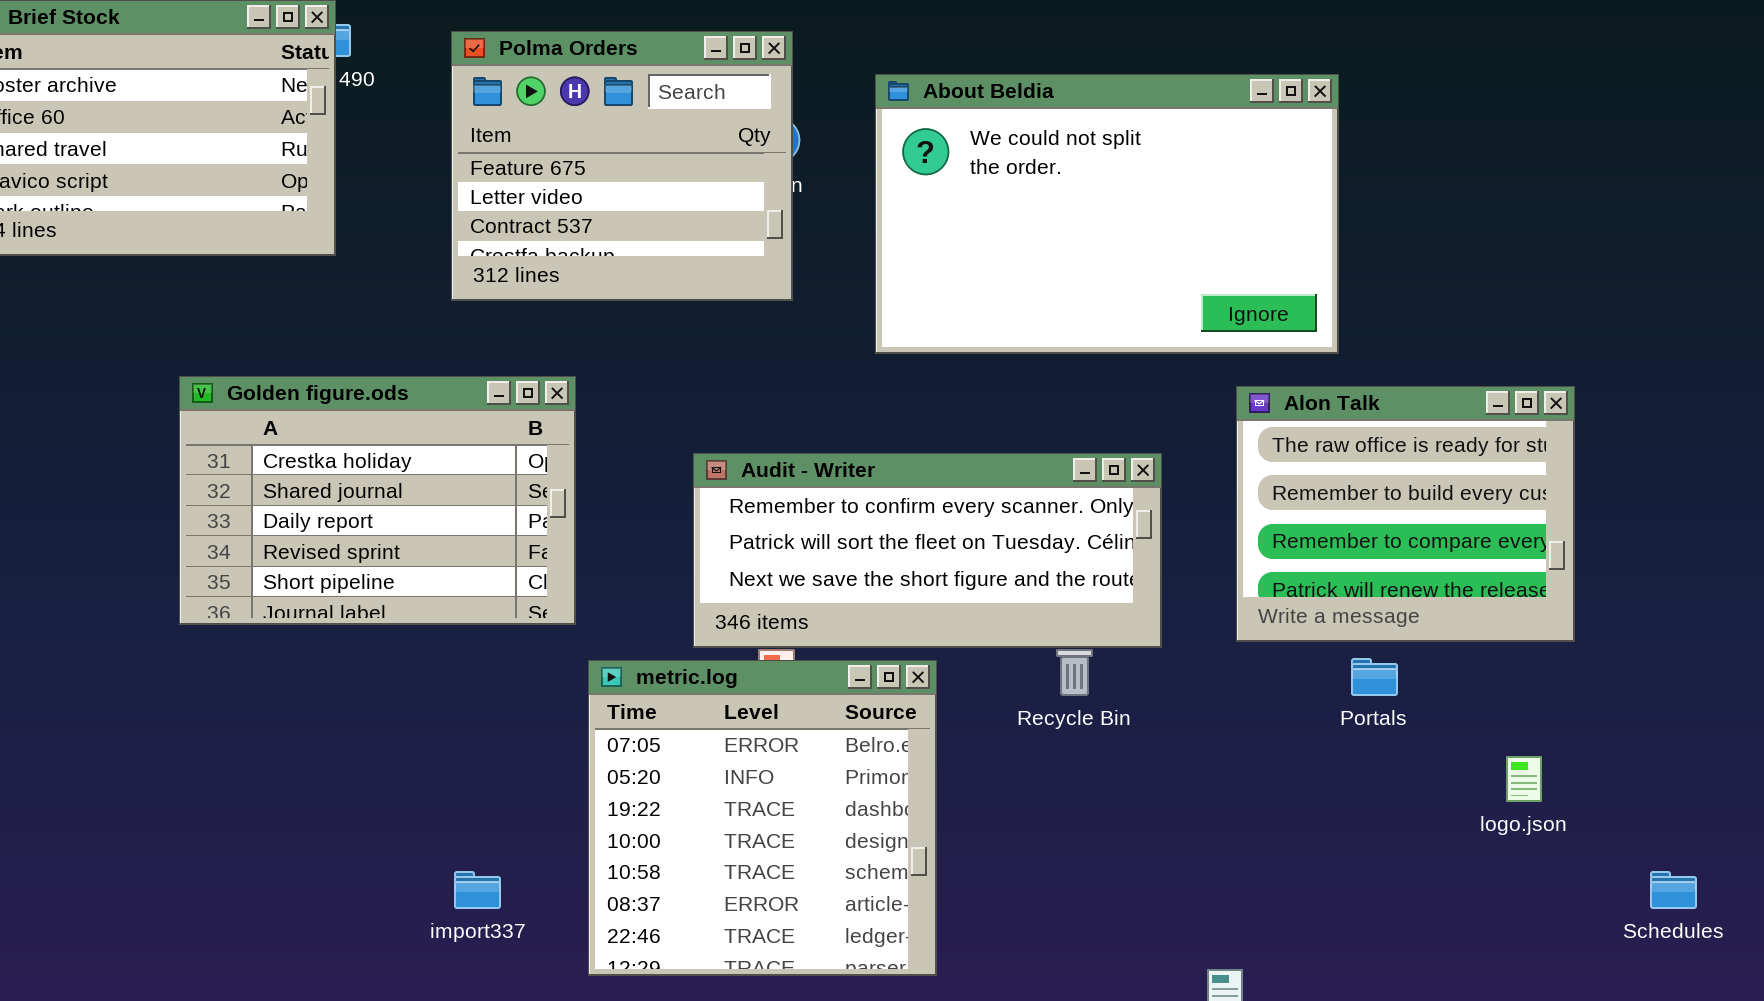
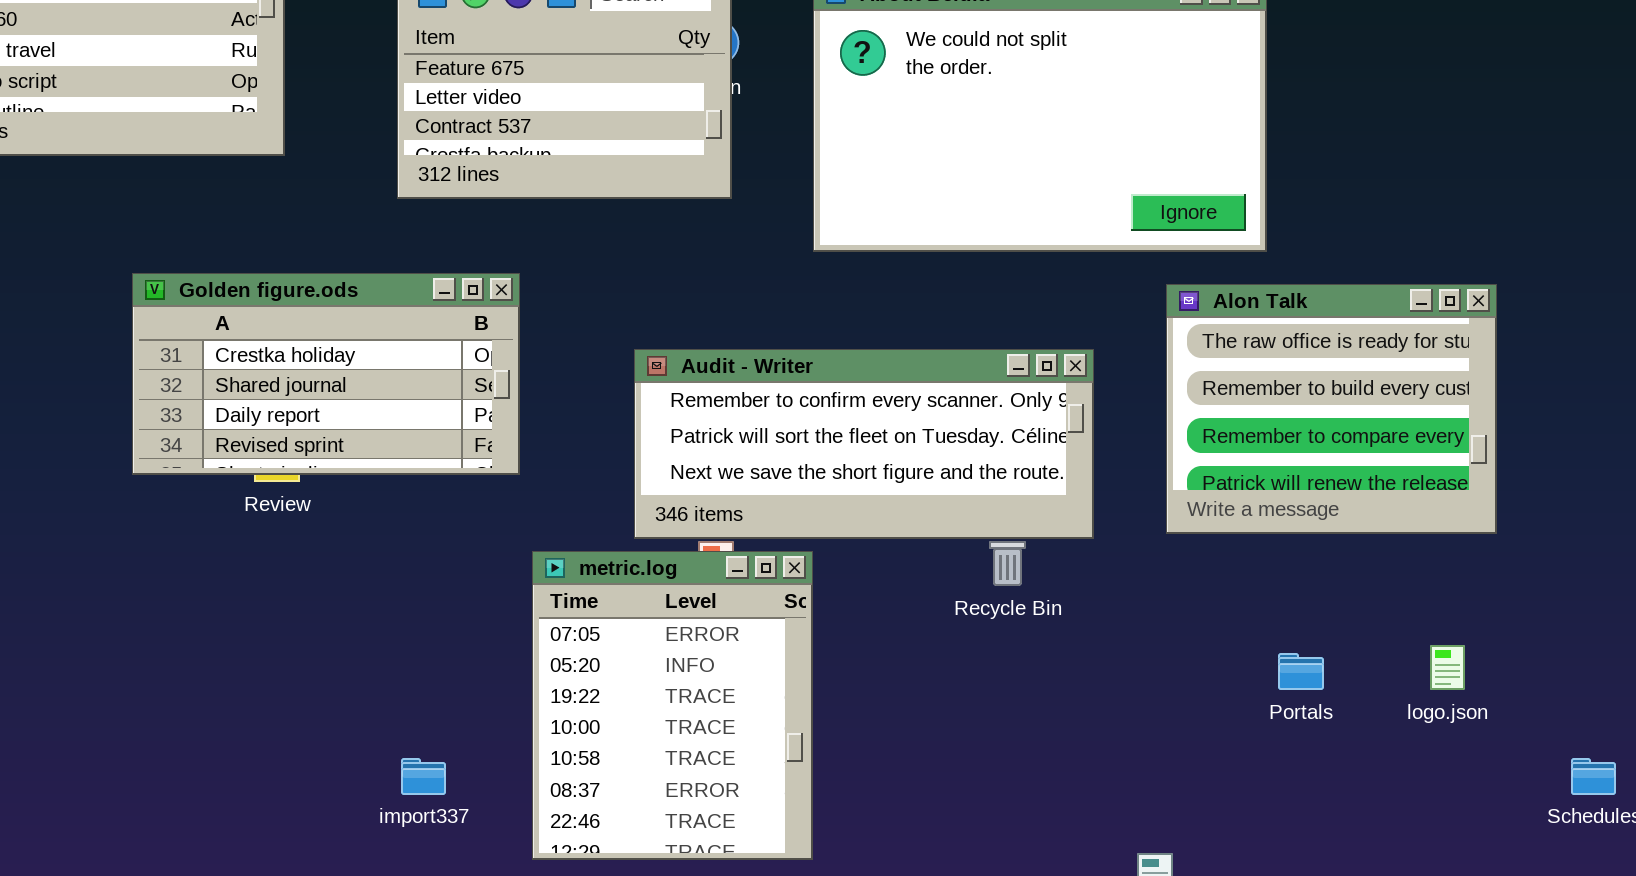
Golden figure.ods: [179,376,576,625] -> [132,273,520,475], resized
Portals: [1351,658,1398,696] -> [1278,653,1324,690], moved
metric.log: [588,660,937,976] -> [532,551,813,860], resized

